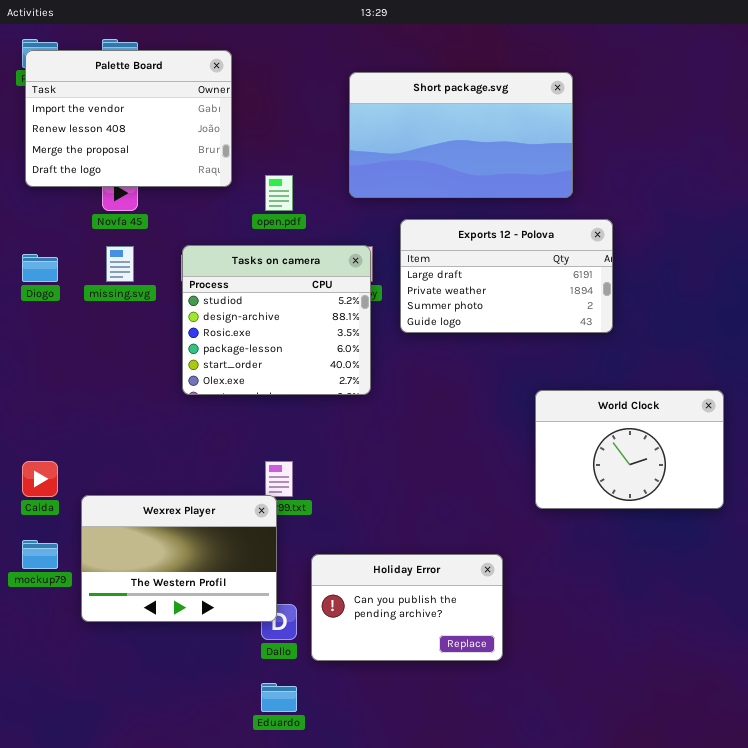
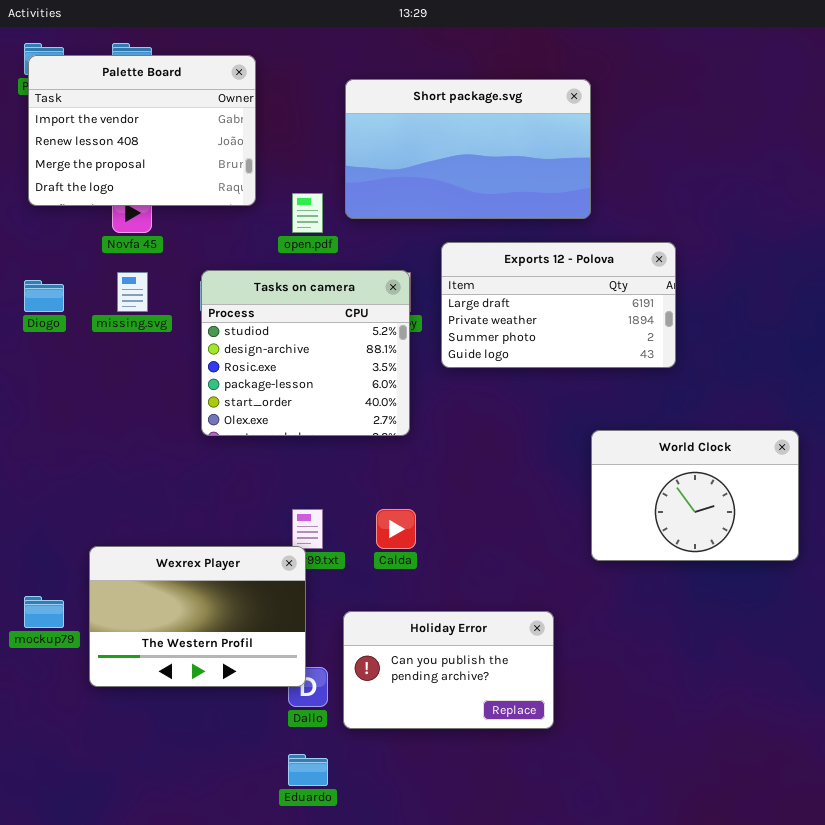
Short package.svg: [349,72,573,198] -> [345,79,591,219], moved
Calda: [22,461,58,497] -> [376,509,416,549], moved

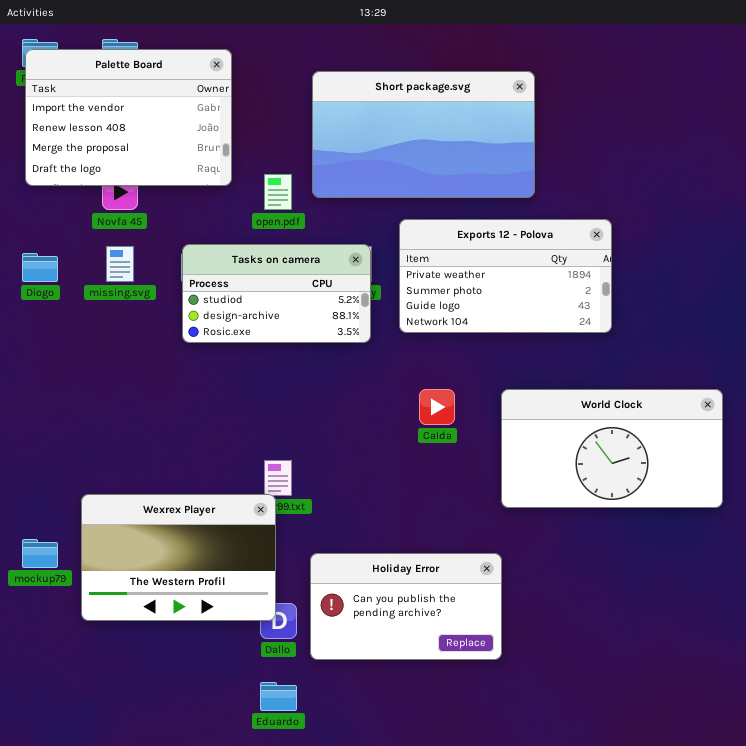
Exports 12 - Polova: [441,242,676,368] -> [399,219,612,333], scrolled down 1 row
Tasks on camera: [201,270,410,436] -> [182,244,371,343], resized
World Clock: [591,430,799,561] -> [501,389,723,508], resized
Calda: [376,509,416,549] -> [419,389,455,425], moved

